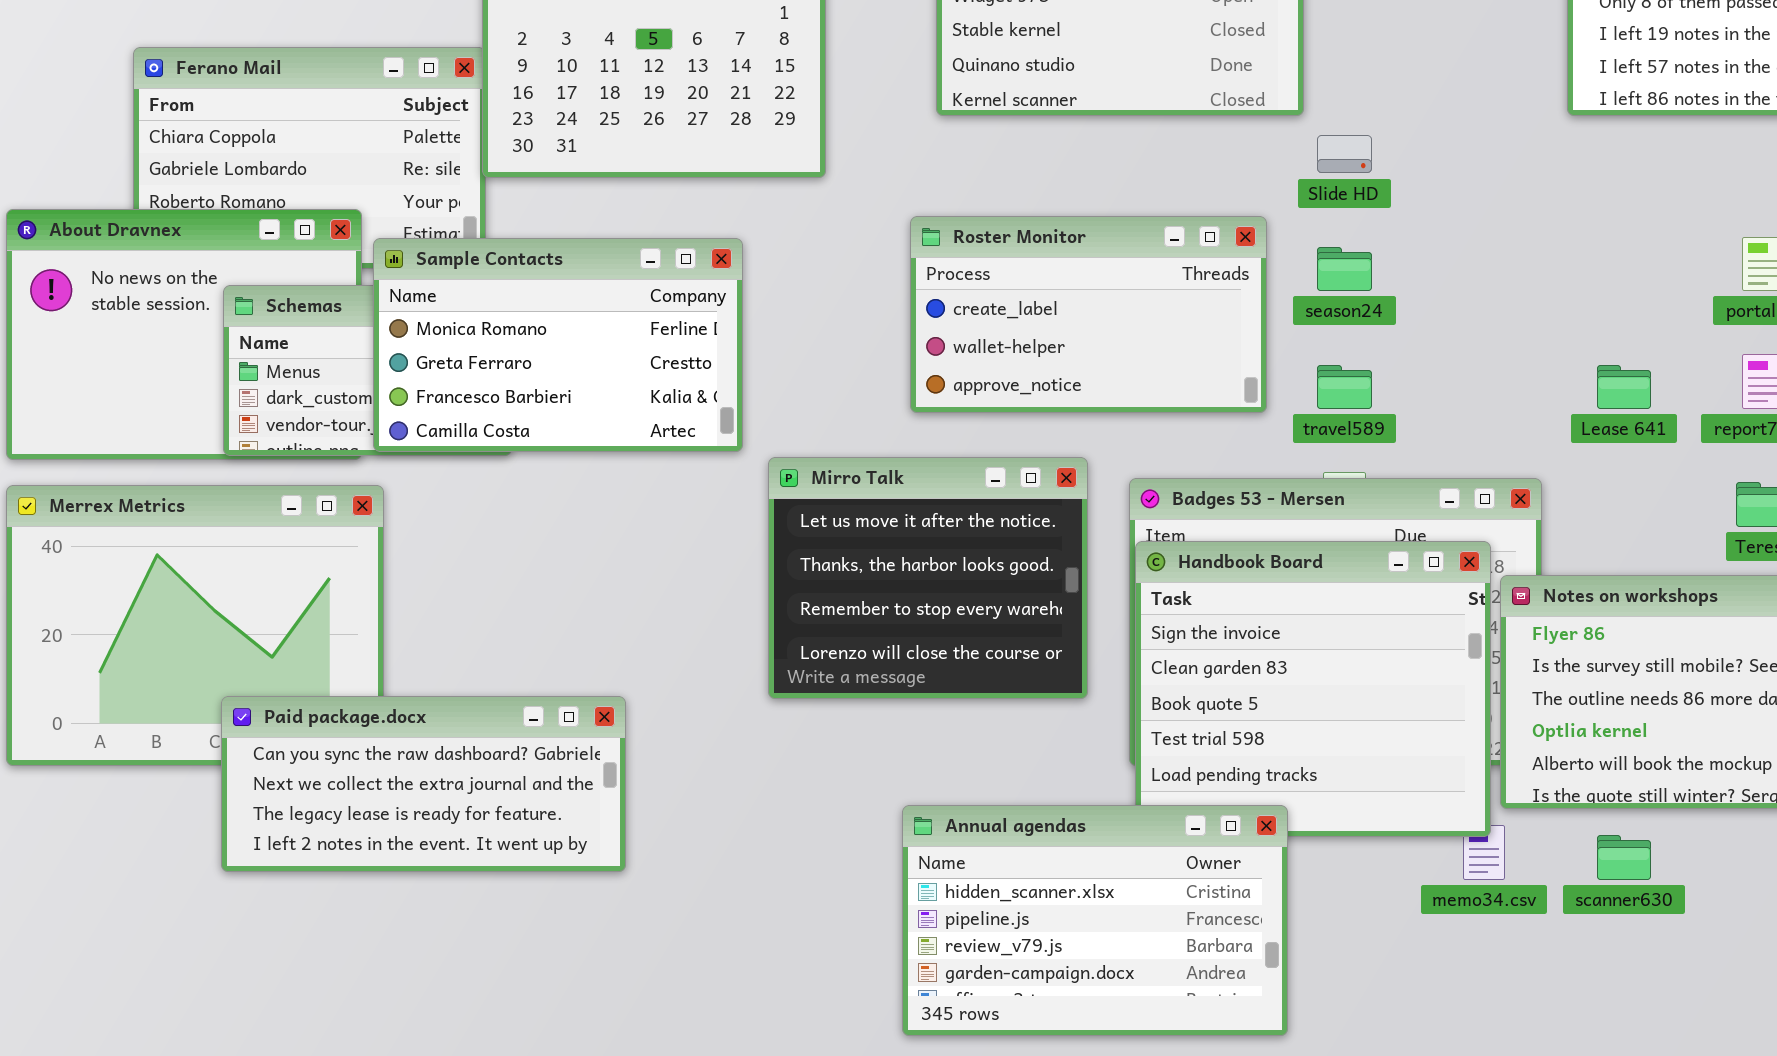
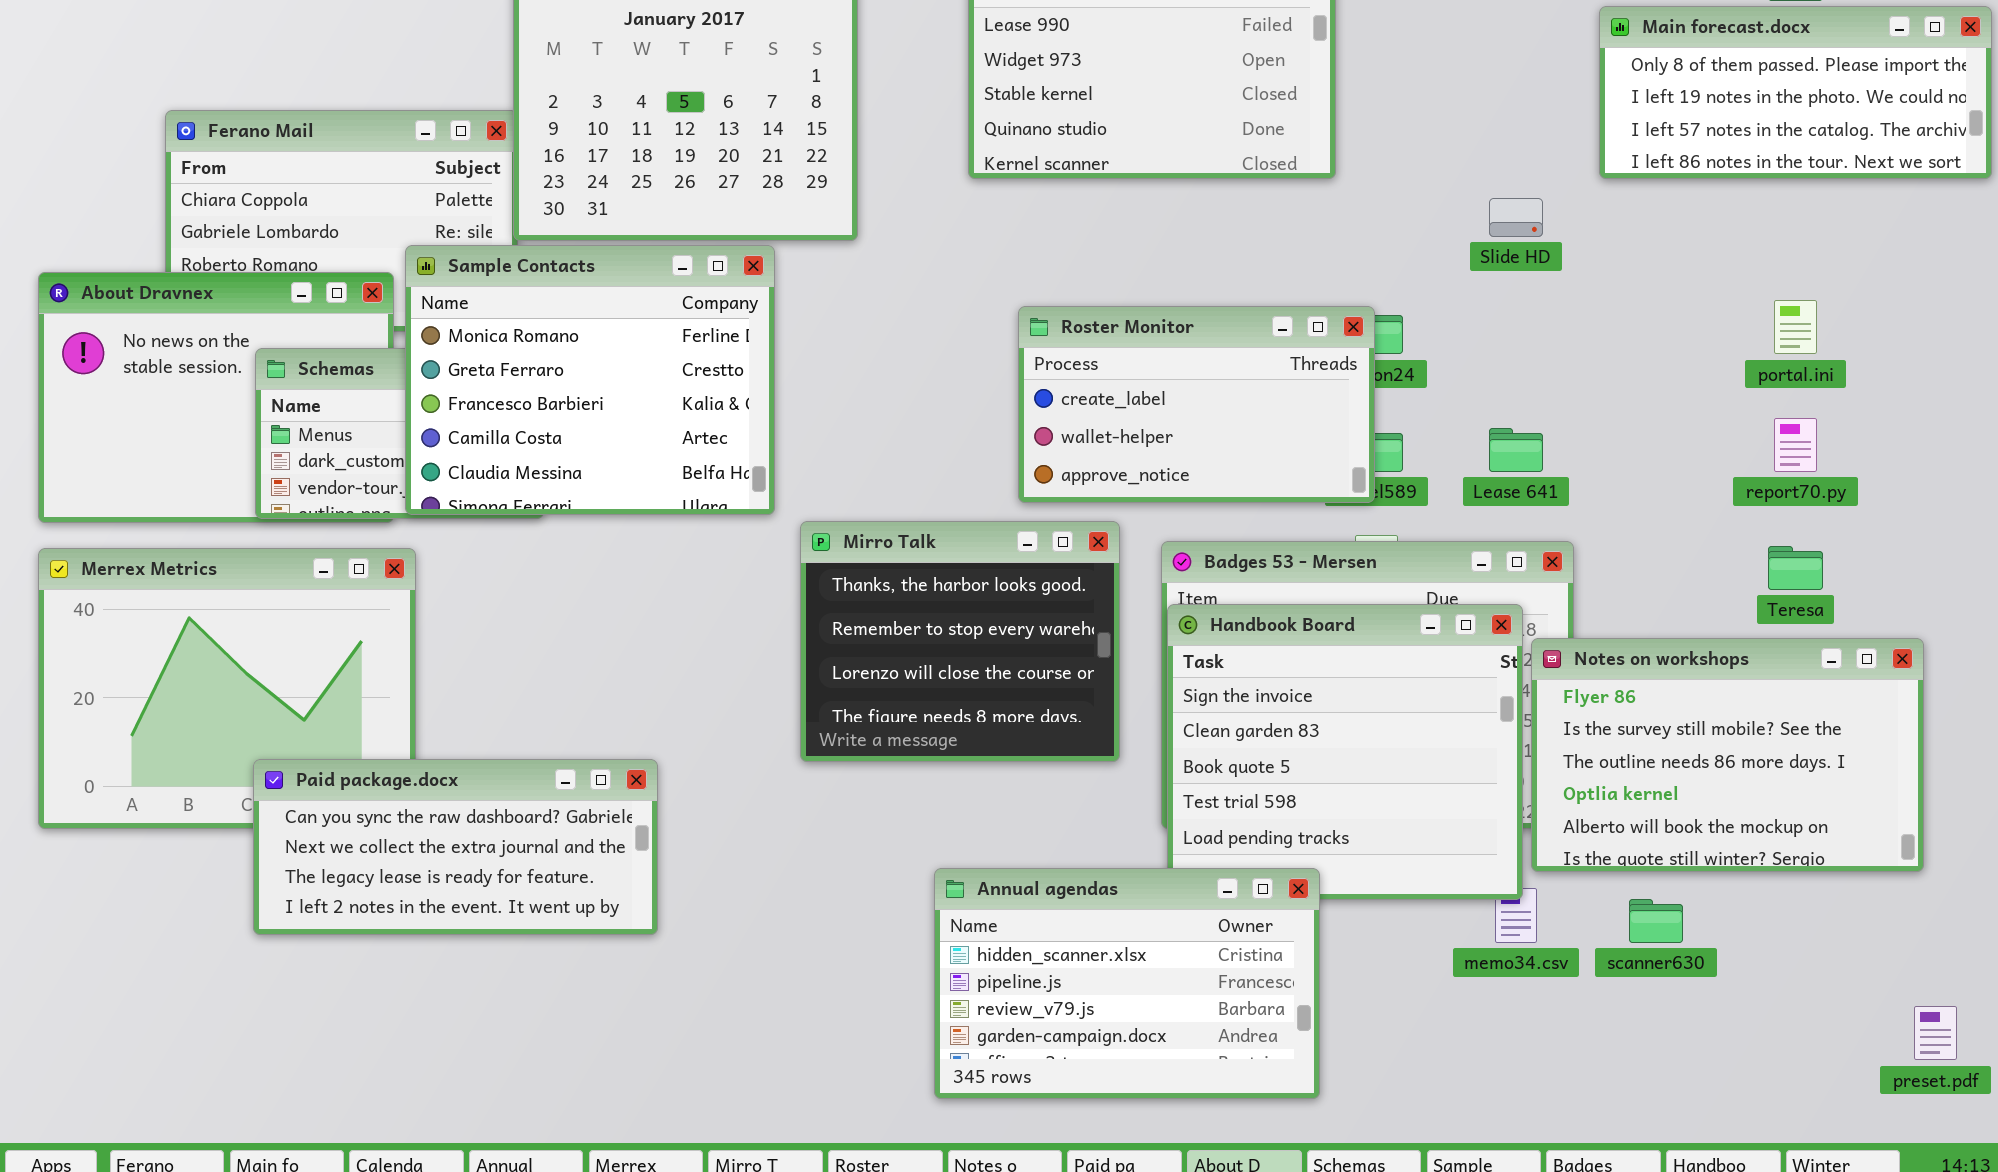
Slide HD: [1317,135,1372,173] -> [1489,198,1543,237], moved
Roster Monitor: [910,216,1267,413] -> [1018,306,1375,503], moved
Sample Contacts: [373,238,743,452] -> [405,245,775,515], resized
Lease 641: [1597,365,1651,409] -> [1489,428,1543,472], moved
Mirro Talk: [768,457,1088,699] -> [800,521,1120,762], scrolled down 1 row

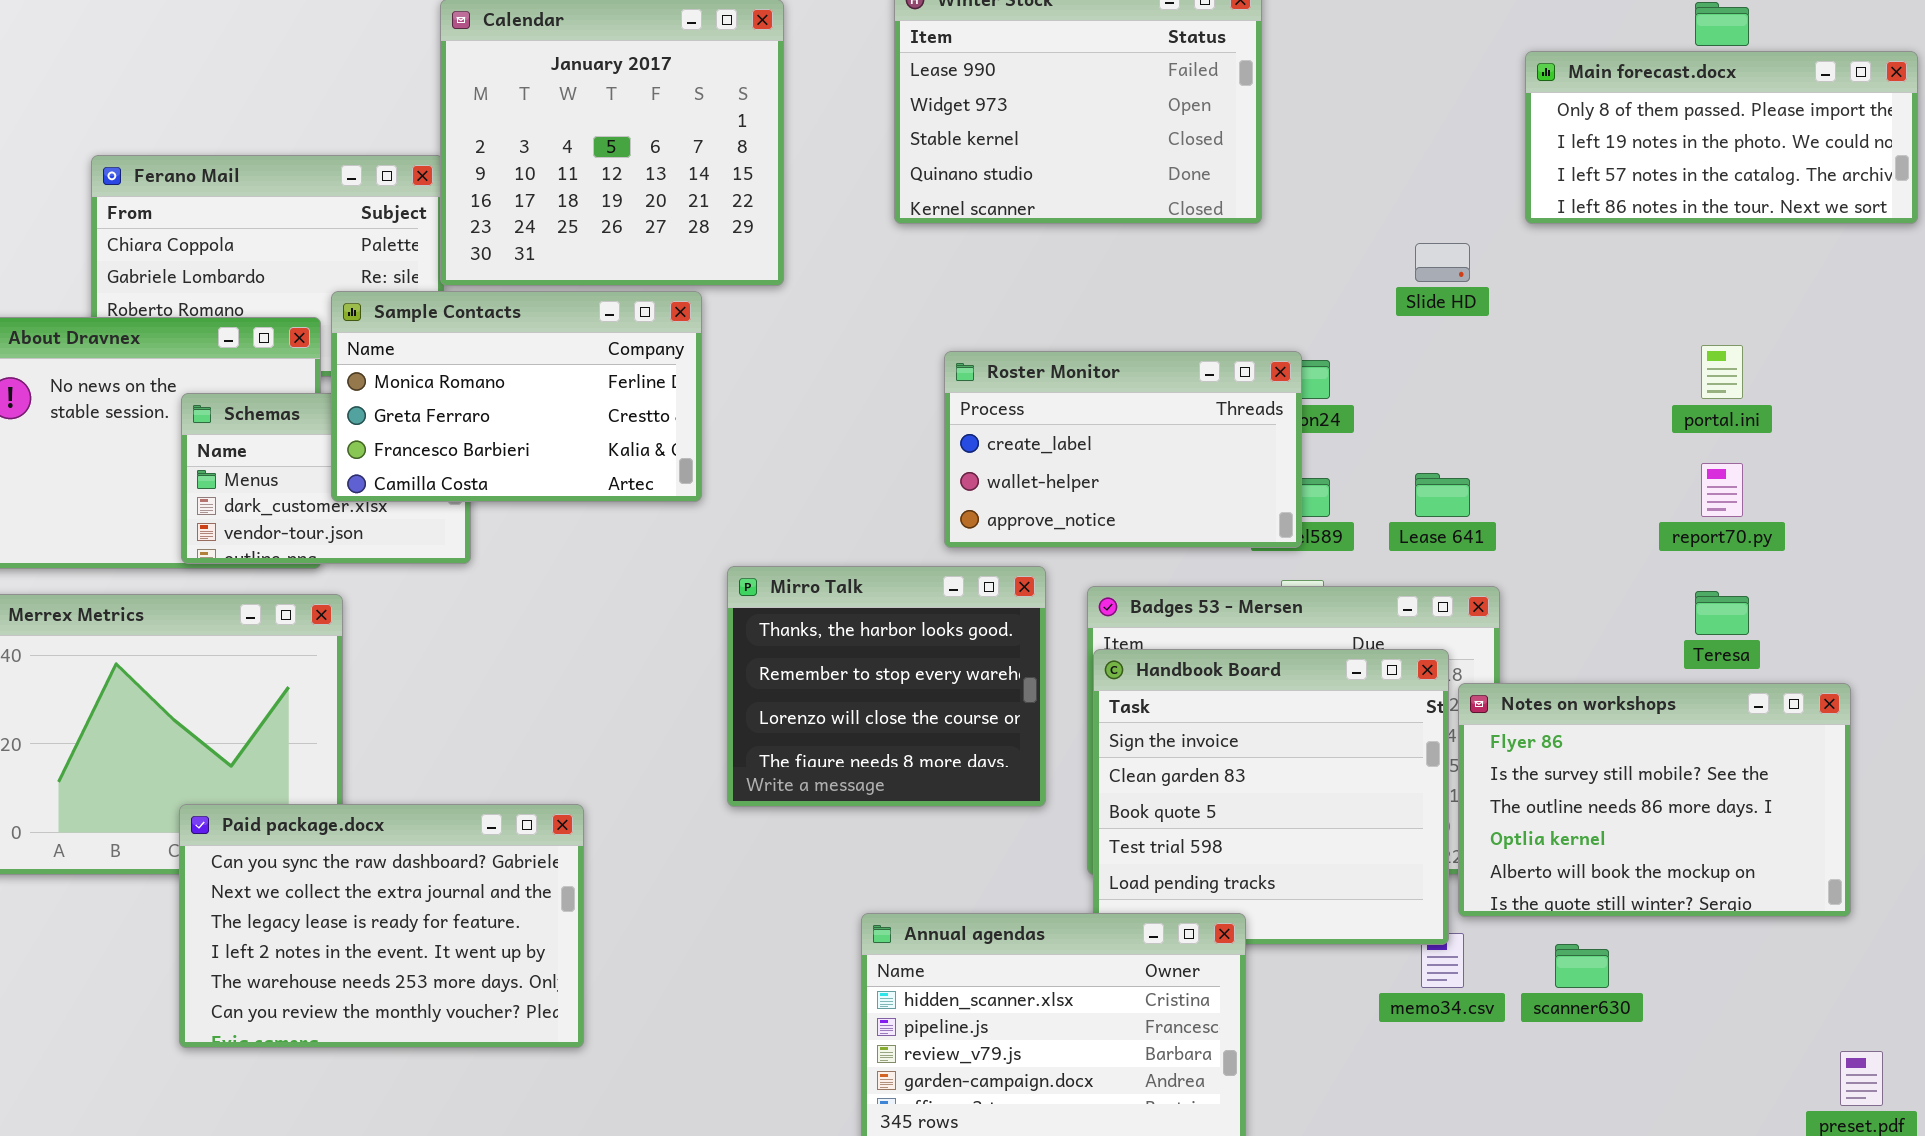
Sample Contacts: [405,245,775,515] -> [331,291,702,502], resized
Paid package.docx: [253,759,658,935] -> [179,804,584,1048], resized

